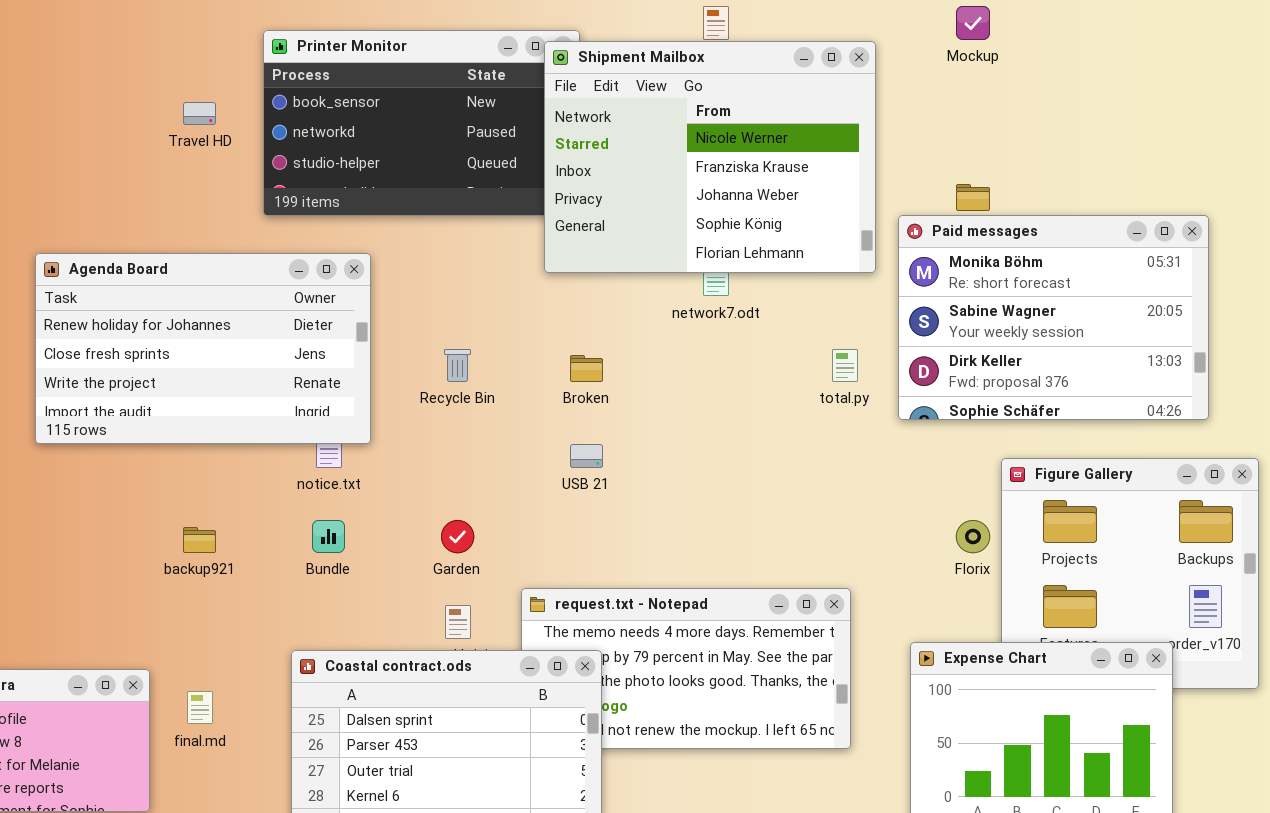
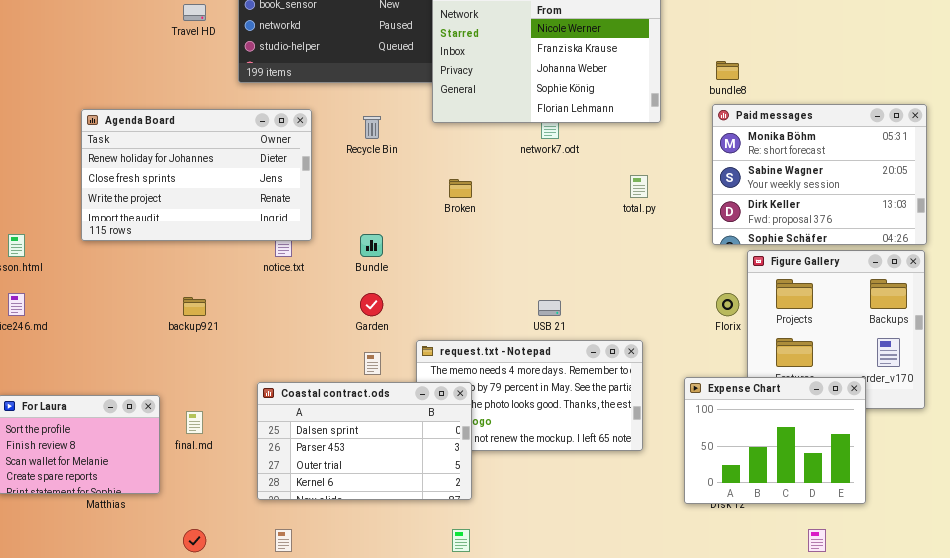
Paid messages: [898,215,1209,420] -> [712,104,927,245], moved
Recycle Bin: [444,349,471,382] -> [363,116,381,139], moved
USB 21: [570,444,603,468] -> [538,300,561,316], moved
Bundle: [312,520,345,553] -> [360,234,383,257], moved

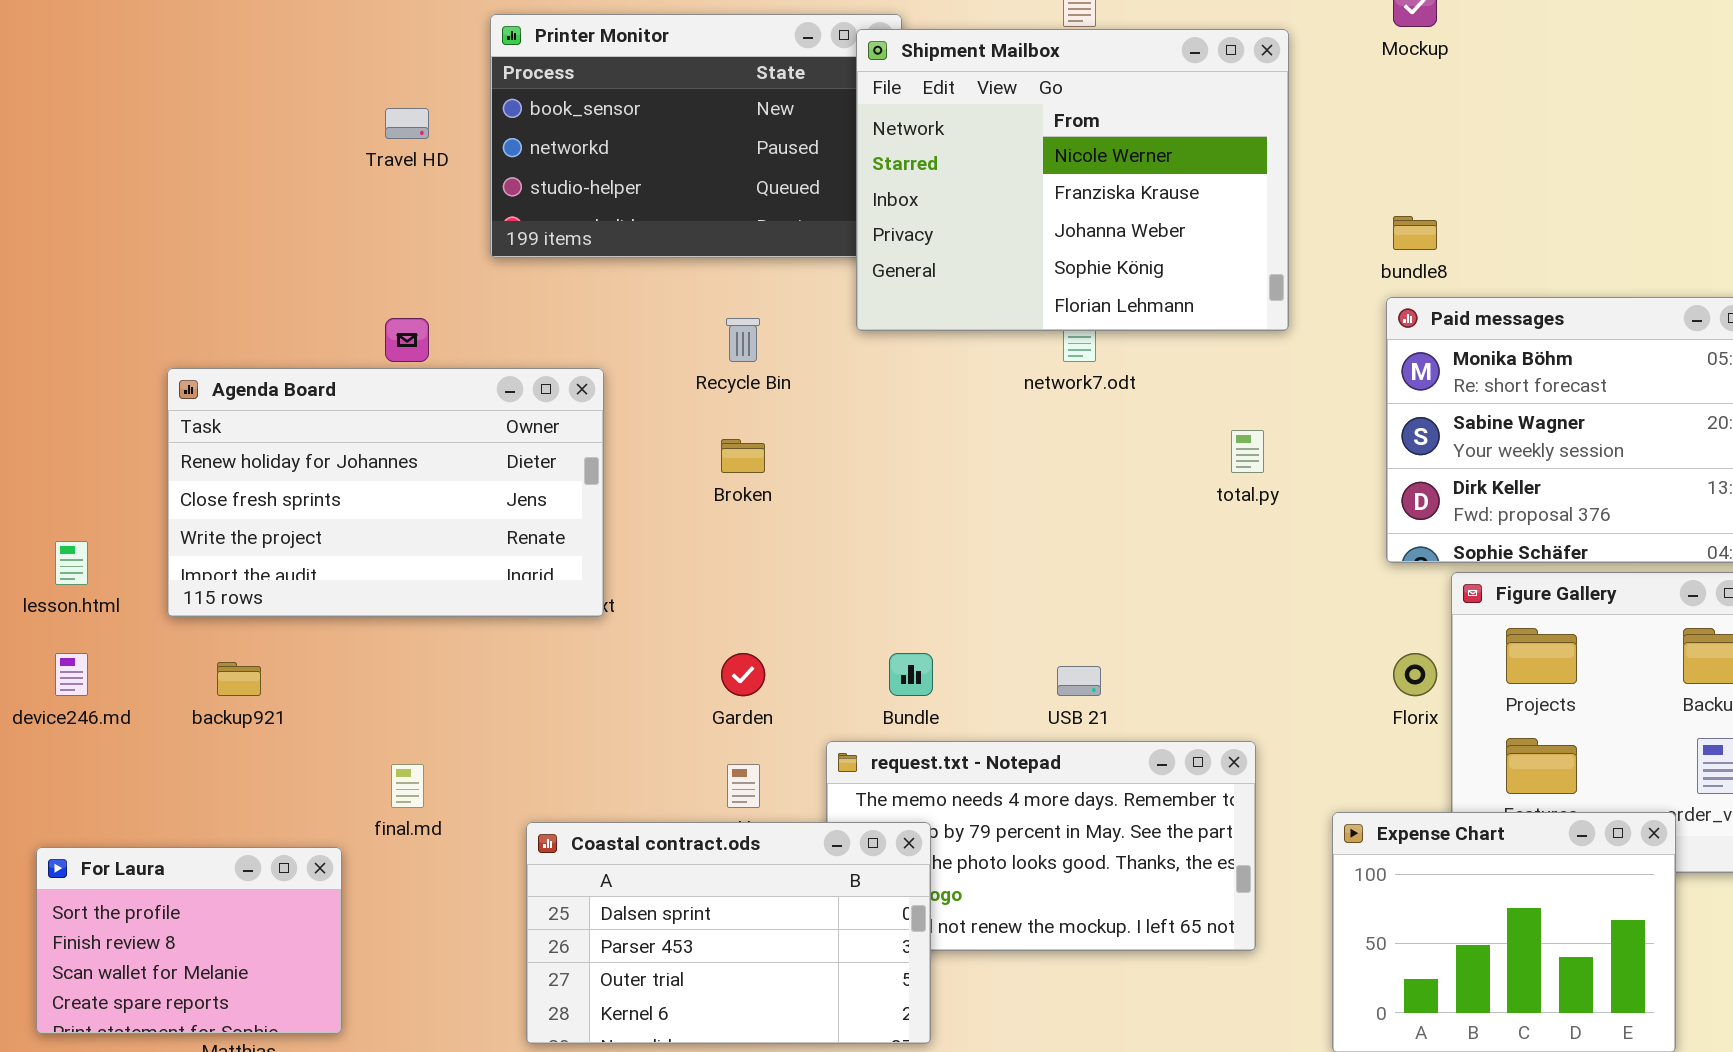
Agenda Board: [81,109,312,241] -> [167,368,604,617], moved
Broken: [449,179,472,198] -> [721,439,765,473], moved
Bundle: [360,234,383,257] -> [889,653,933,696], moved
backup921: [183,297,206,316] -> [217,662,261,696], moved
final.md: [186,411,203,434] -> [391,764,424,808], moved

